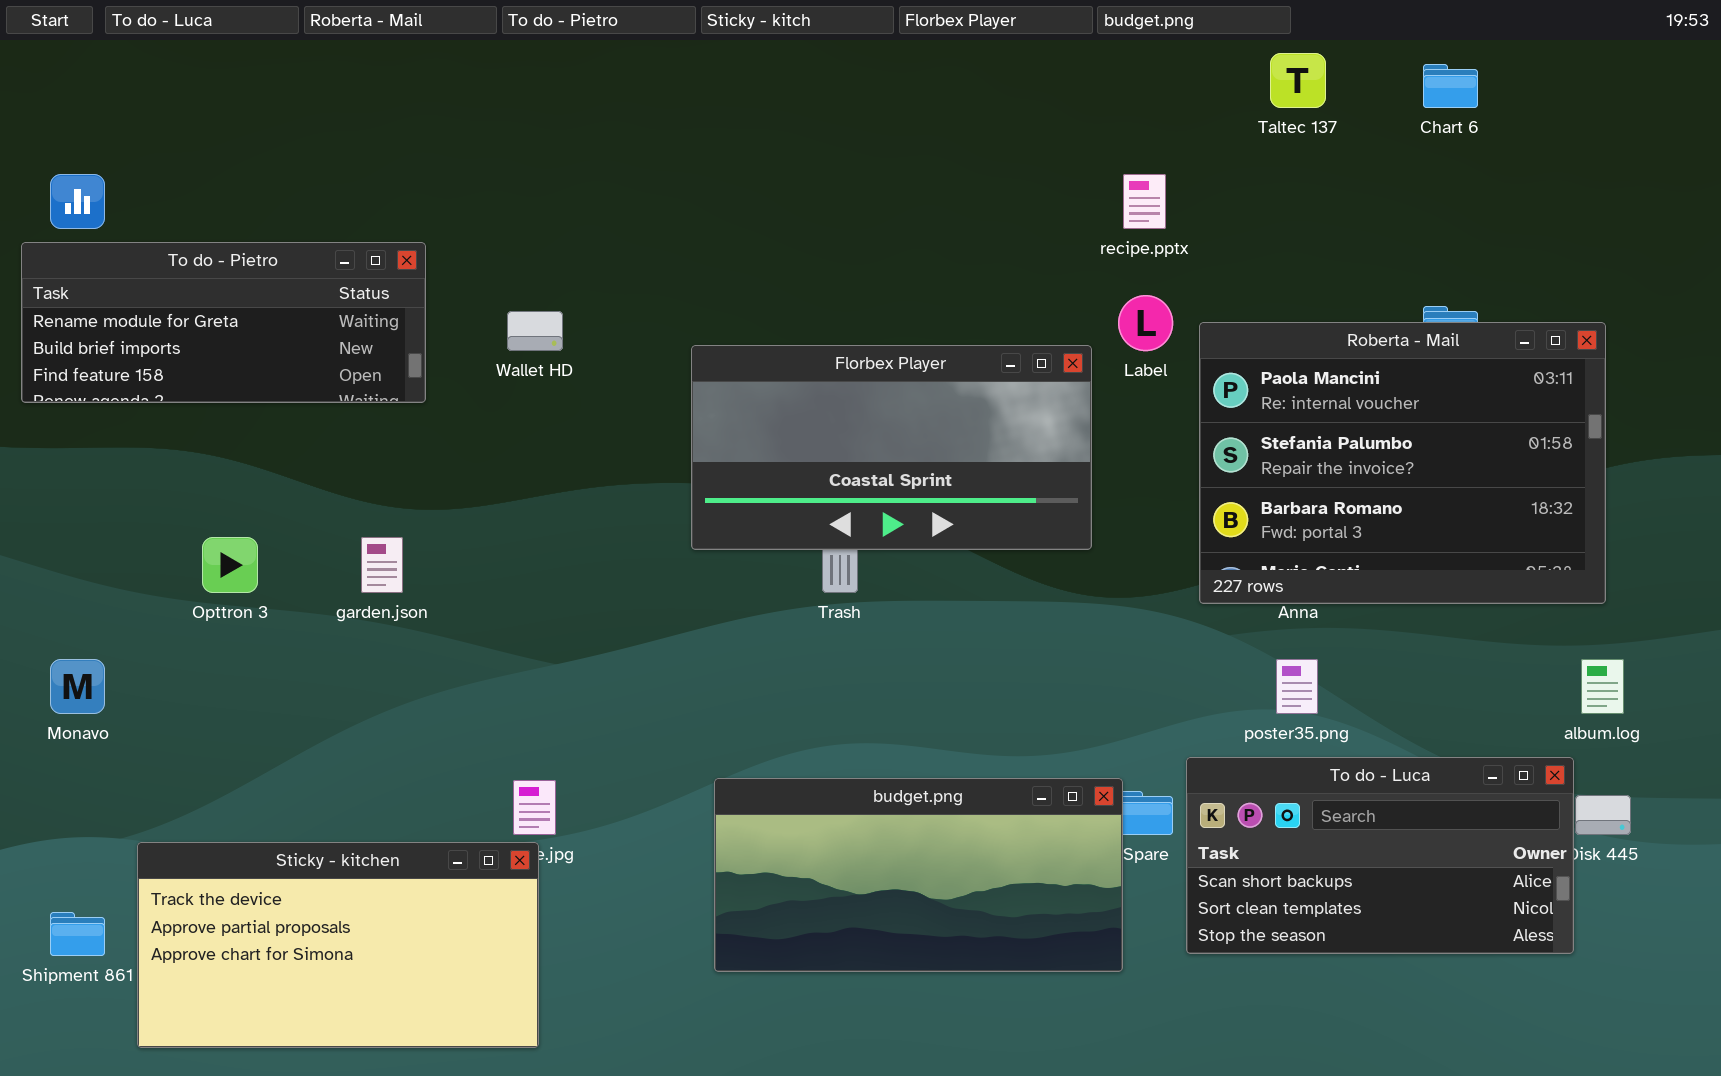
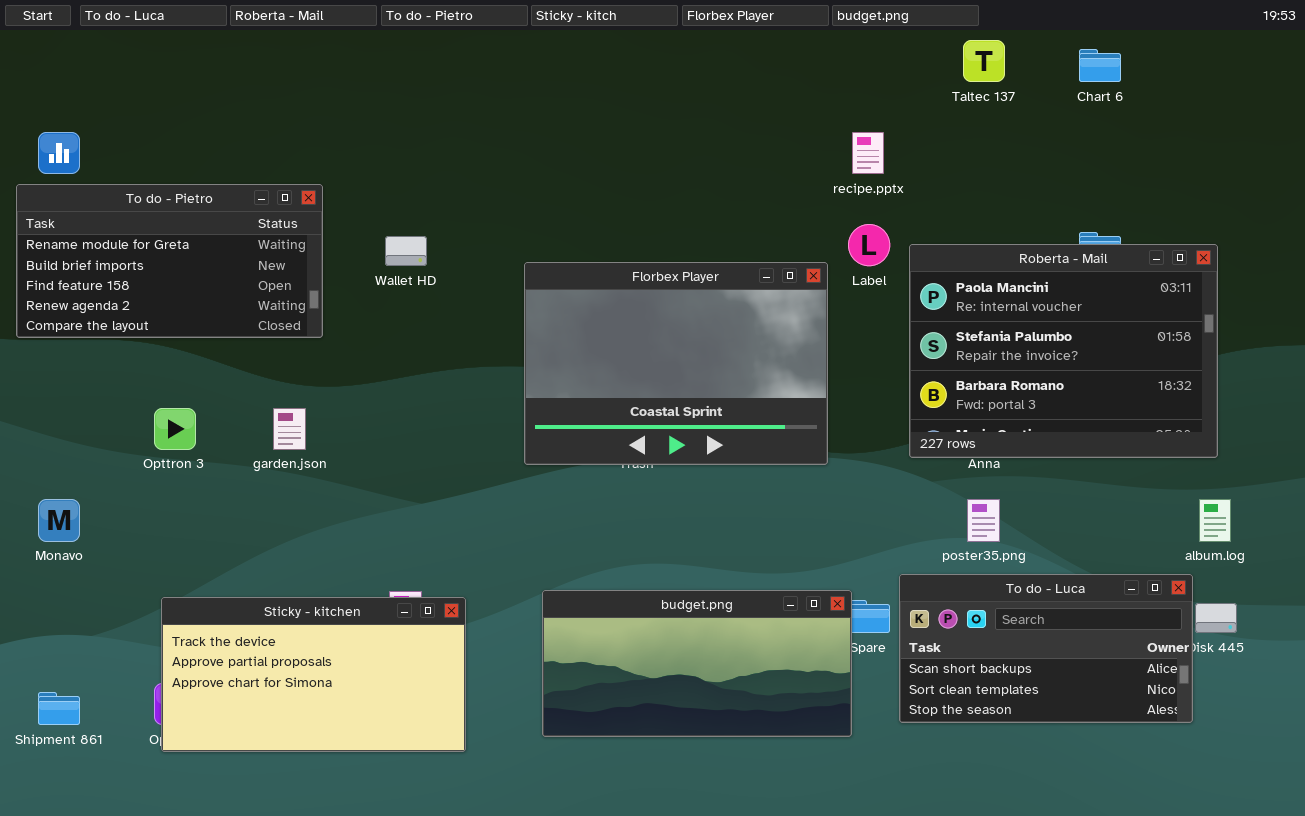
To do - Pietro: [21,242,426,403] -> [16,184,323,338], resized
Florbex Player: [691,345,1092,550] -> [524,262,828,465], resized
Sticky - kitchen: [137,842,539,1048] -> [161,597,466,752], moved

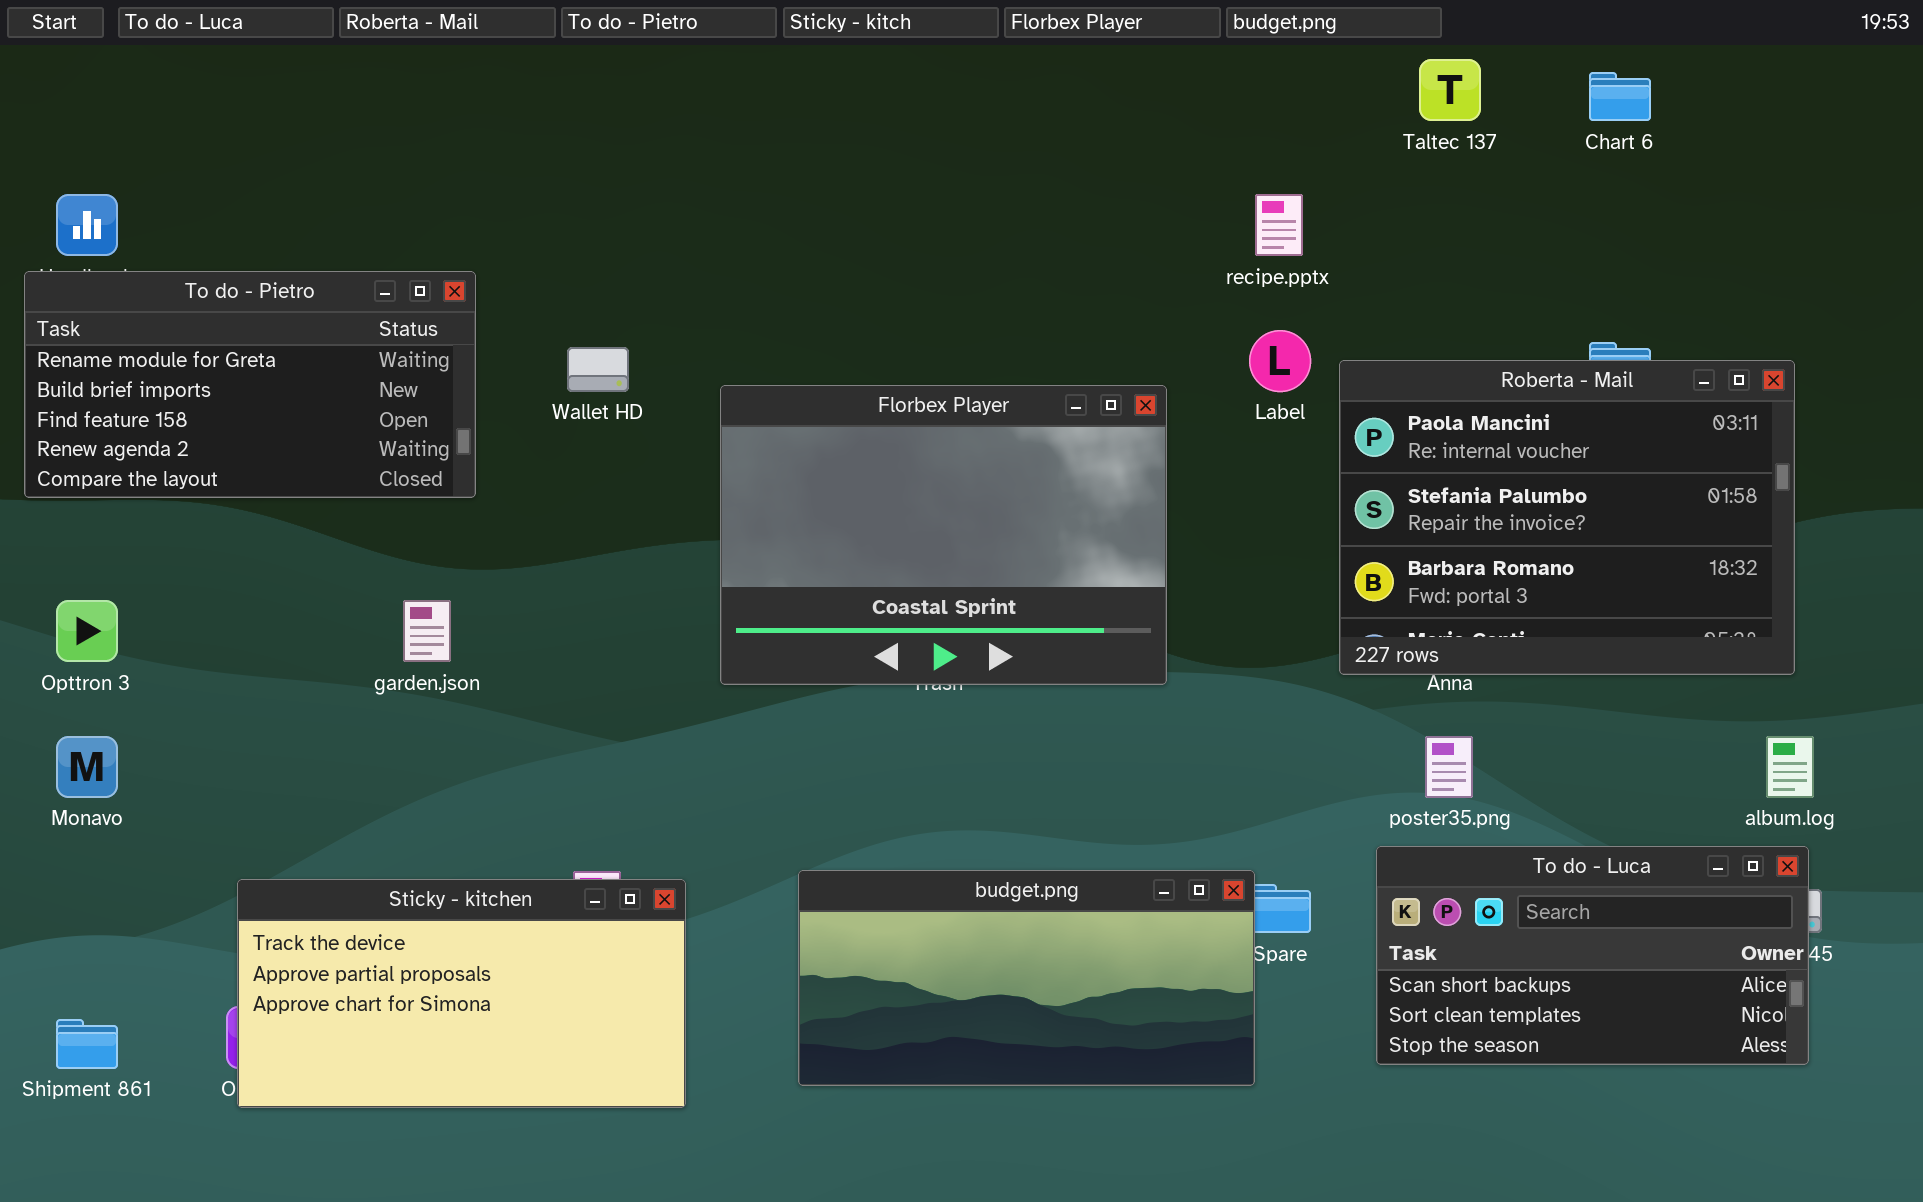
Florbex Player: [524,262,828,465] -> [720,385,1167,685], moved
Opttron 3: [154,408,196,450] -> [56,600,118,662], moved
To do - Luca: [899,574,1193,723] -> [1376,846,1809,1065], moved

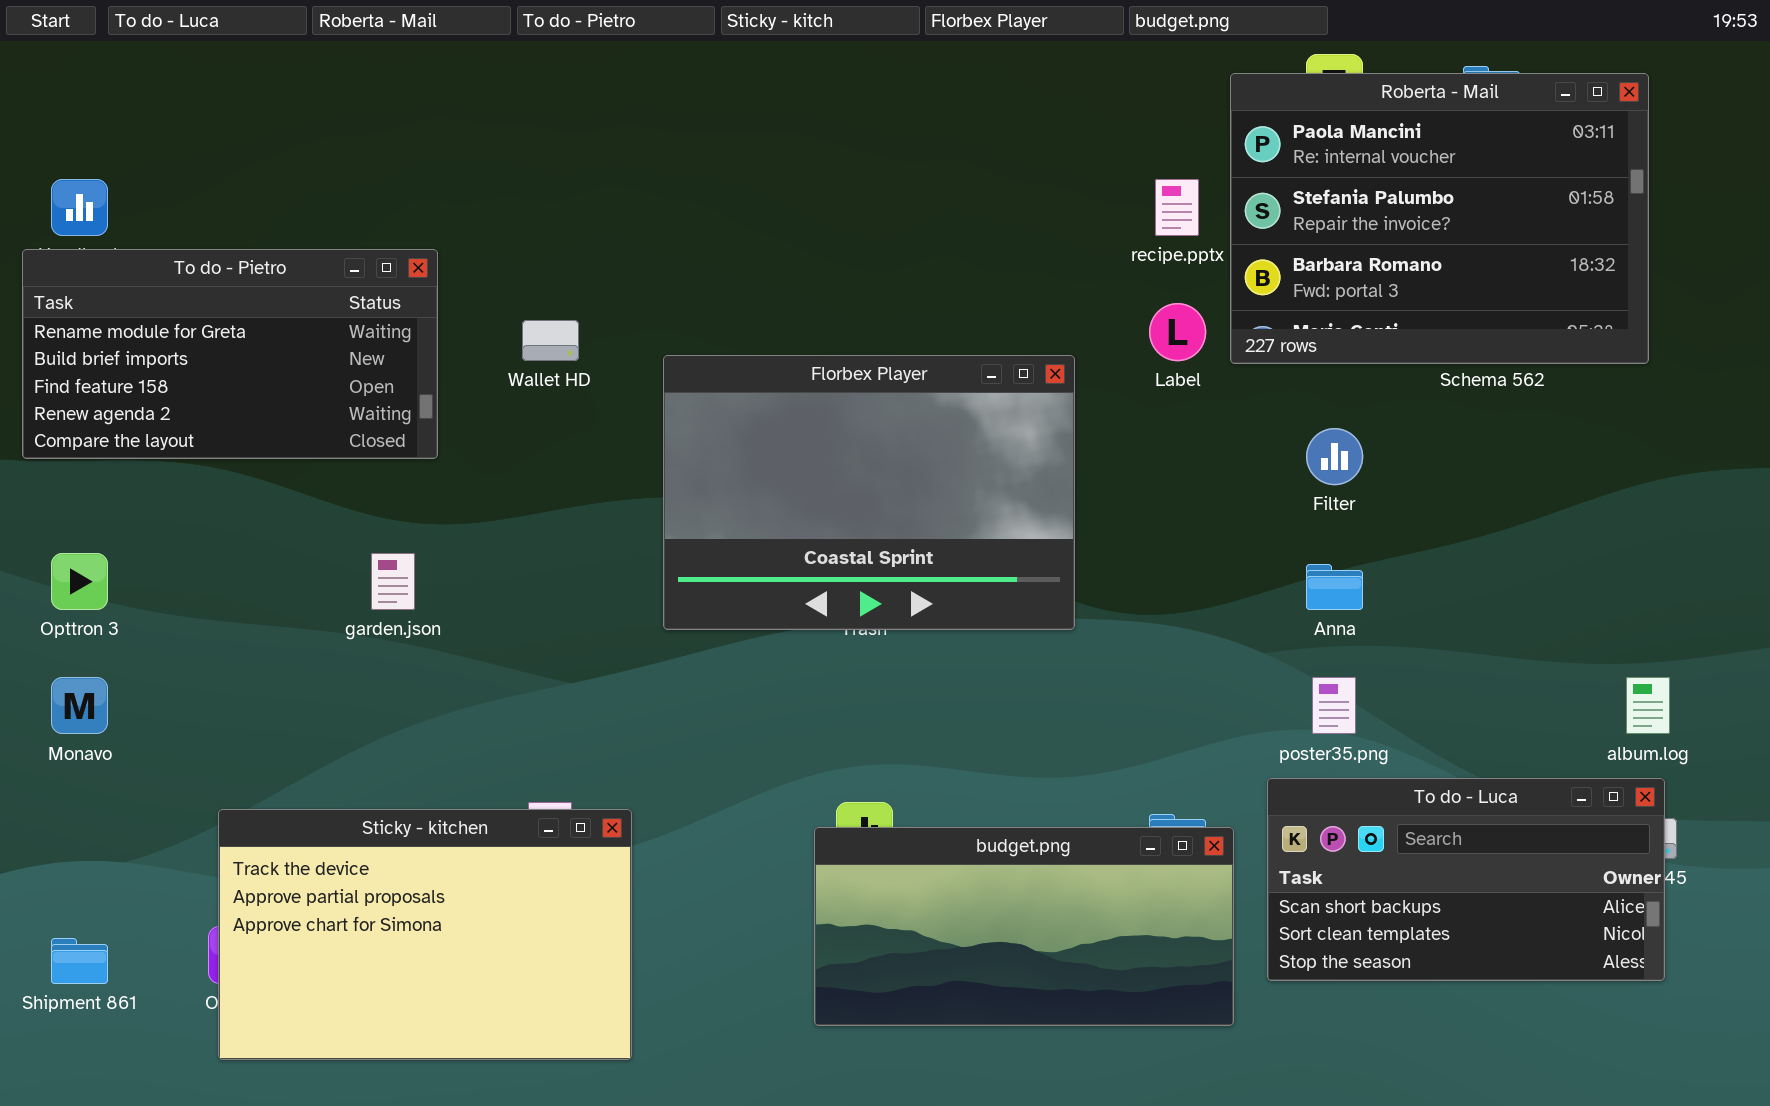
Roberta - Mail: [1339,360,1795,675] -> [1230,73,1649,364], moved
budget.png: [798,870,1255,1086] -> [814,827,1234,1026], moved
Sticky - kitchen: [237,879,686,1108] -> [218,809,632,1060], resized

